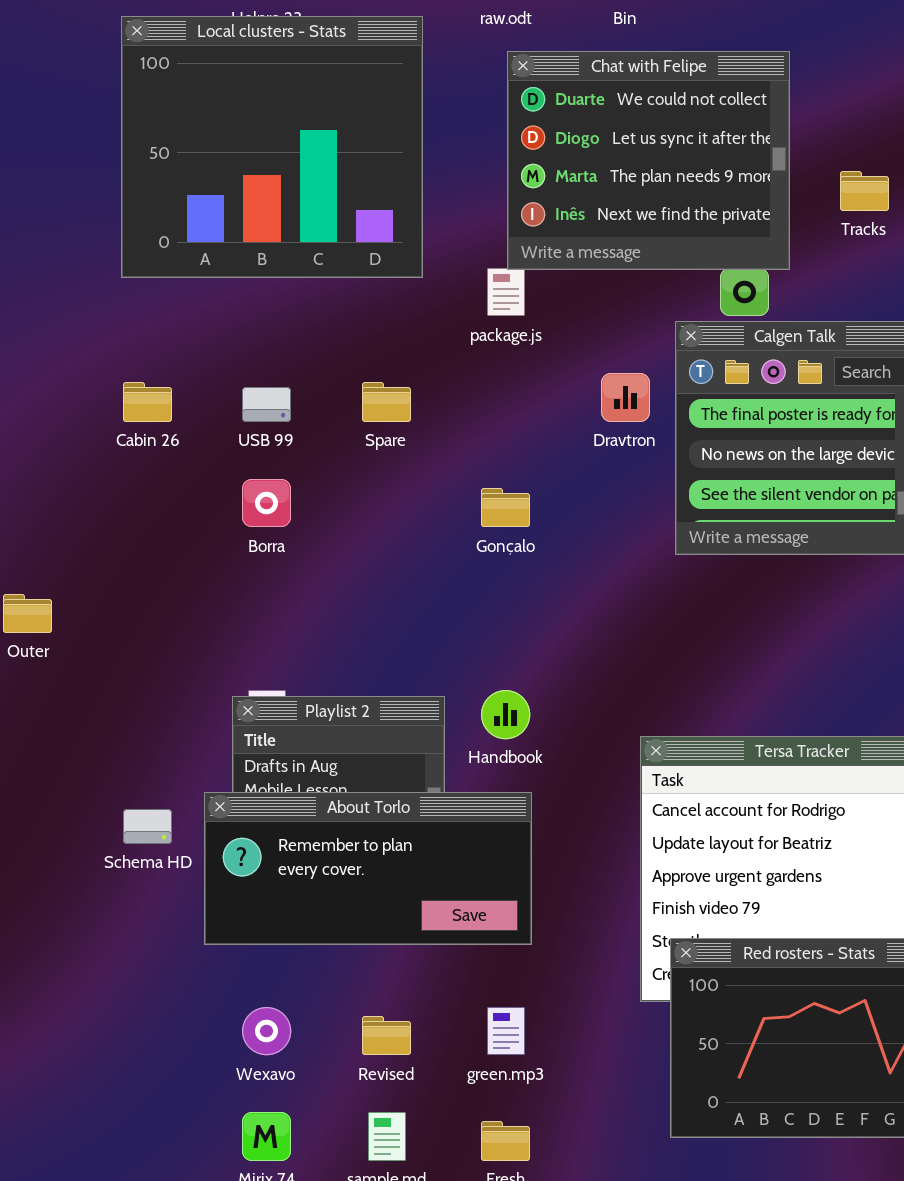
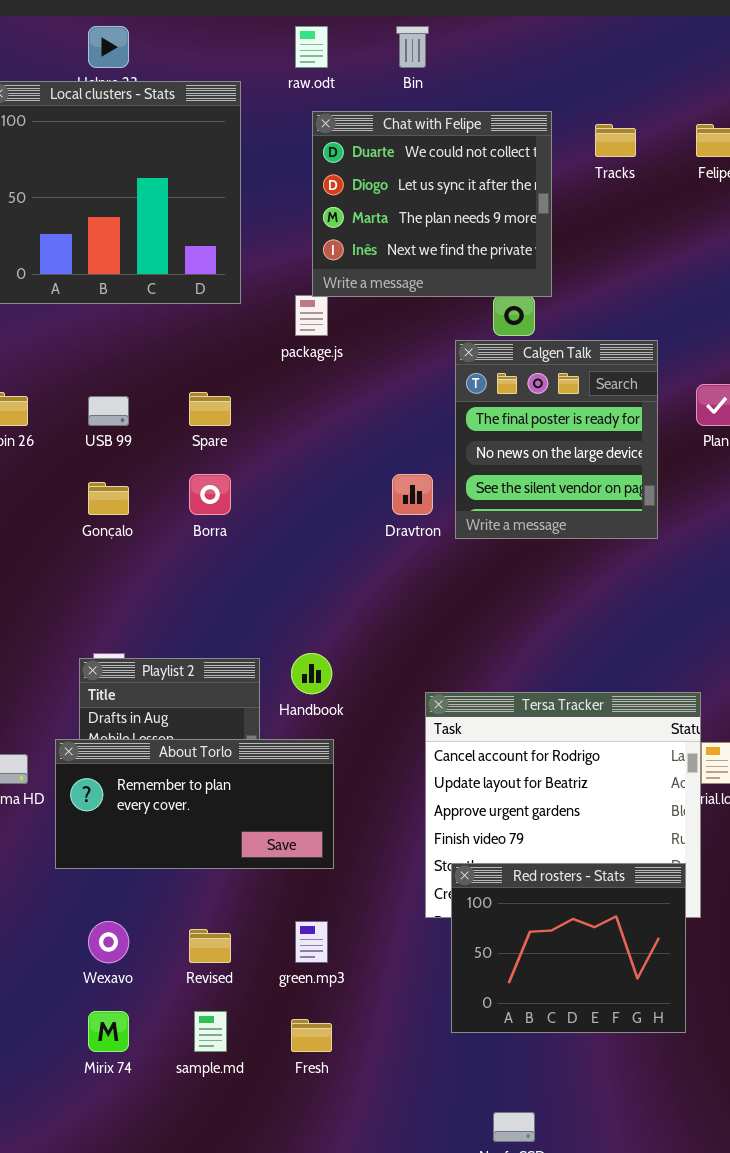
Tracks: [840,171,889,211] -> [595,124,636,157], moved
Dravtron: [601,373,650,422] -> [392,474,433,515], moved
Borra: [242,479,291,527] -> [189,474,231,515], moved
Gonçalo: [481,488,530,527] -> [88,482,129,515], moved

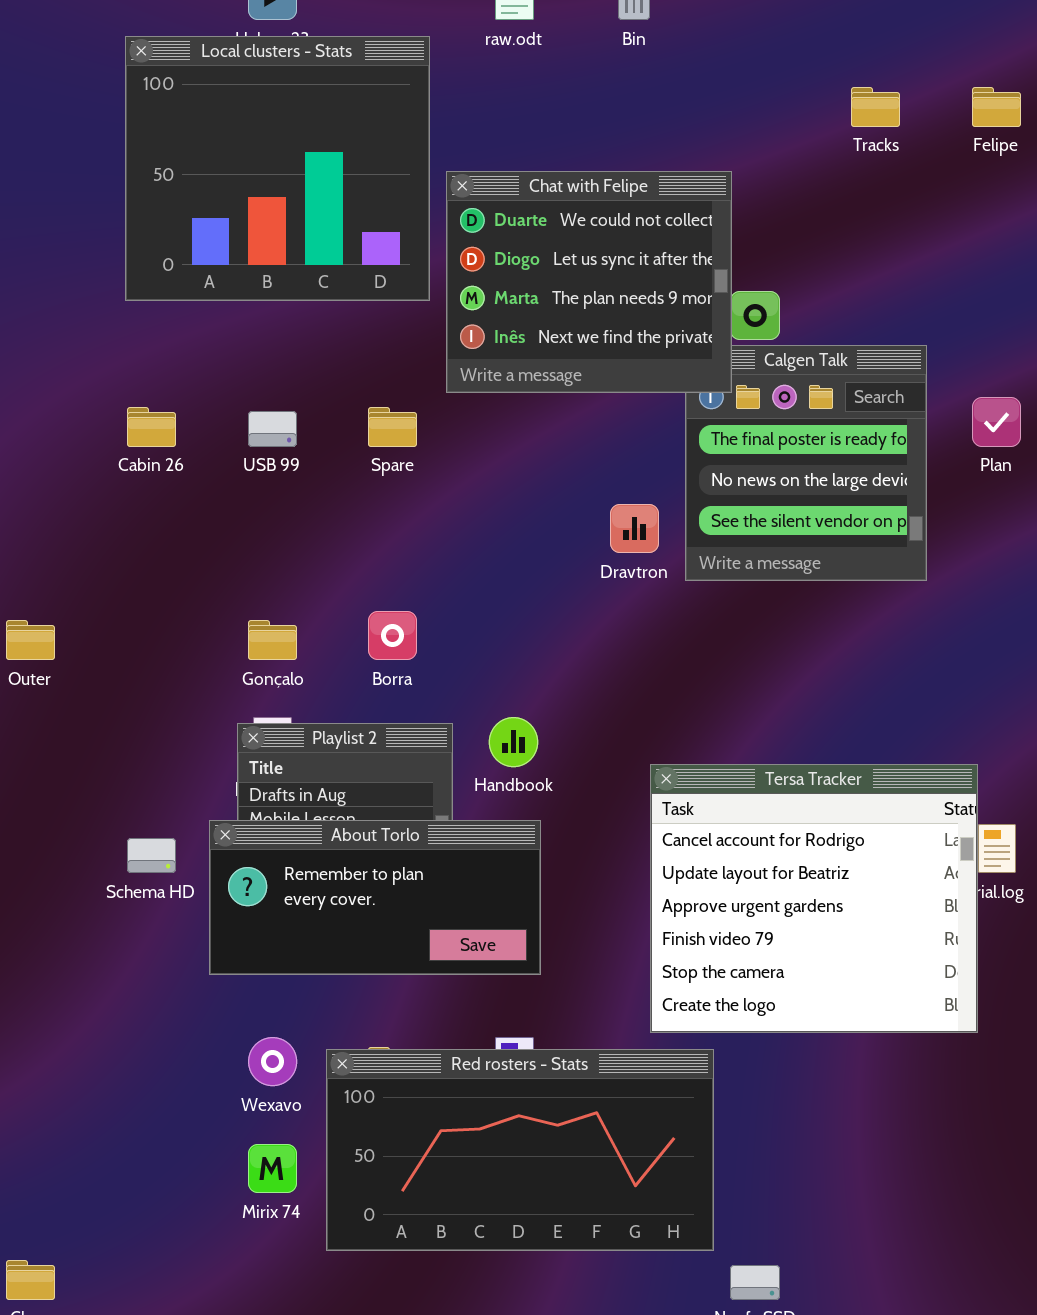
Chat with Felipe: [312,111,552,297] -> [446,171,732,393], moved
Borra: [189,474,231,515] -> [368,611,417,660], moved
Gonçalo: [88,482,129,515] -> [248,620,297,660], moved
Red rosters - Stats: [451,863,686,1033] -> [326,1049,714,1251], moved, resized

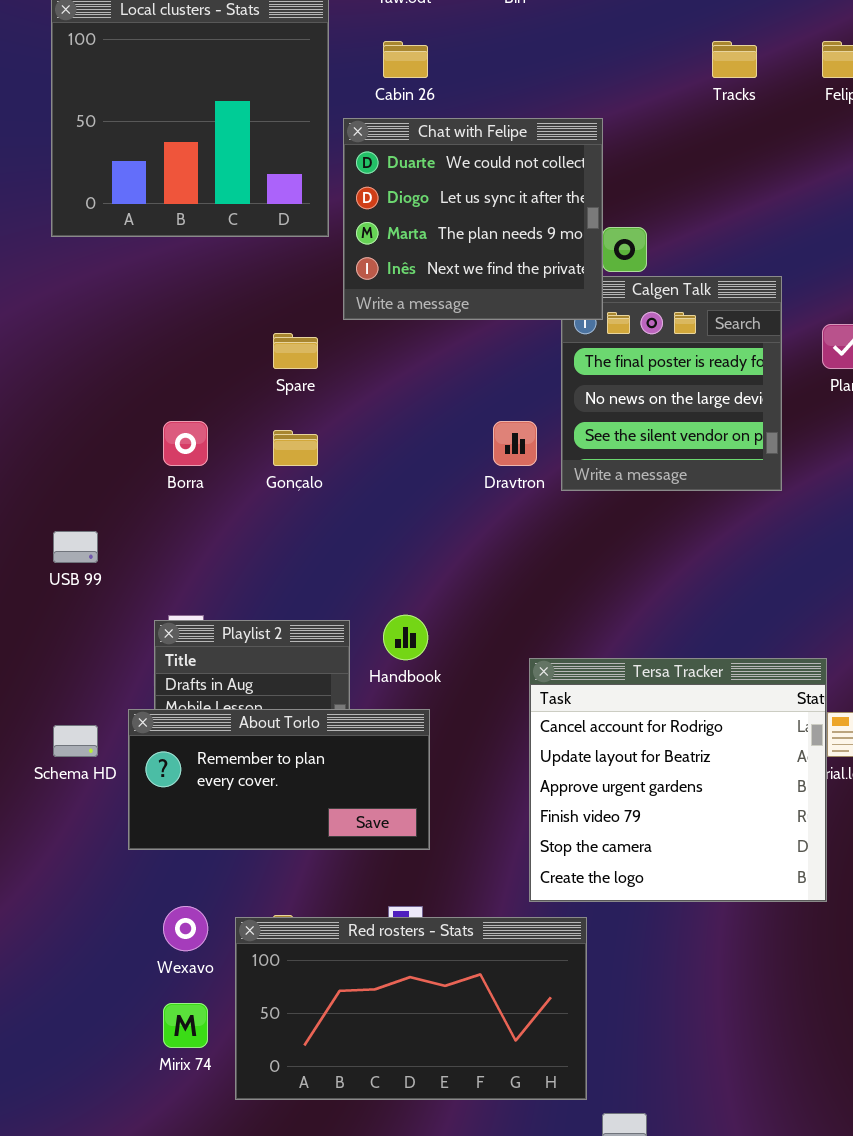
Cabin 26: [127,407,176,447] -> [383,41,428,78], moved
USB 99: [248,411,297,447] -> [53,531,98,563], moved
Borra: [368,611,417,660] -> [163,421,208,466], moved
Gonçalo: [248,620,297,660] -> [273,430,318,466], moved

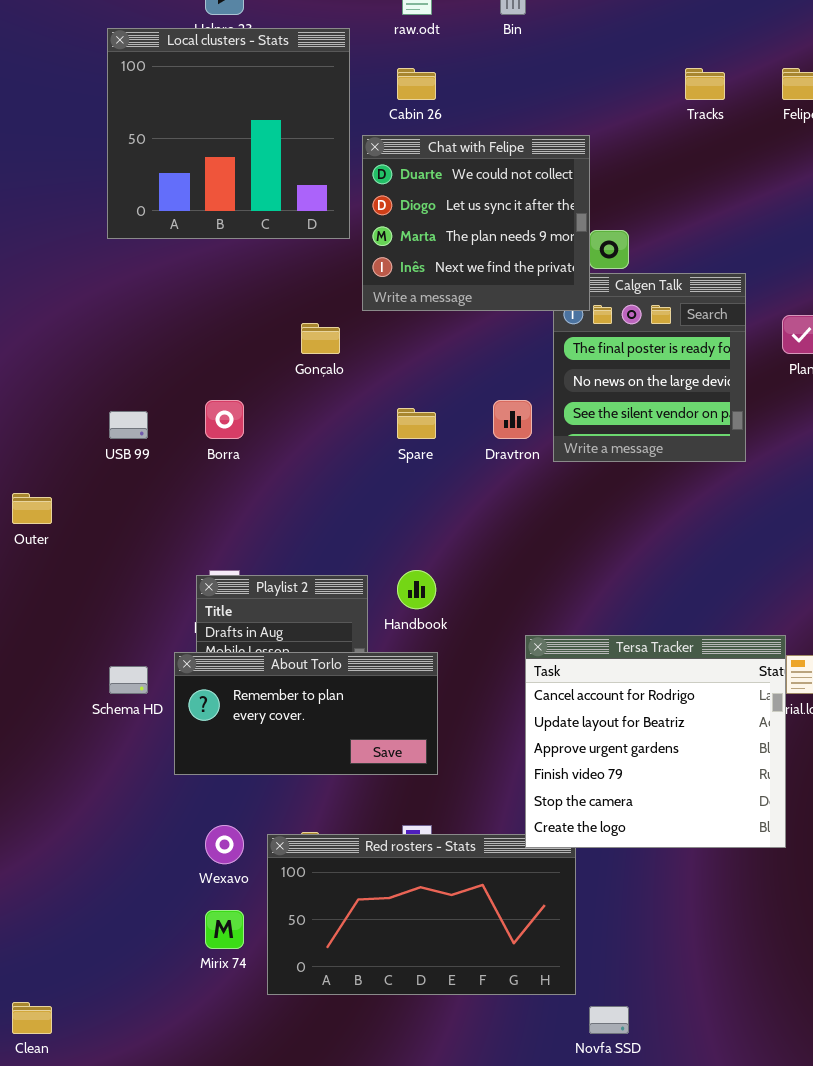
Spare: [273,333,318,369] -> [397,408,436,439], moved
Gonçalo: [273,430,318,466] -> [301,323,340,354], moved
USB 99: [53,531,98,563] -> [109,411,148,439], moved
Tersa Tracker: [529,658,827,902] -> [525,635,786,848], moved

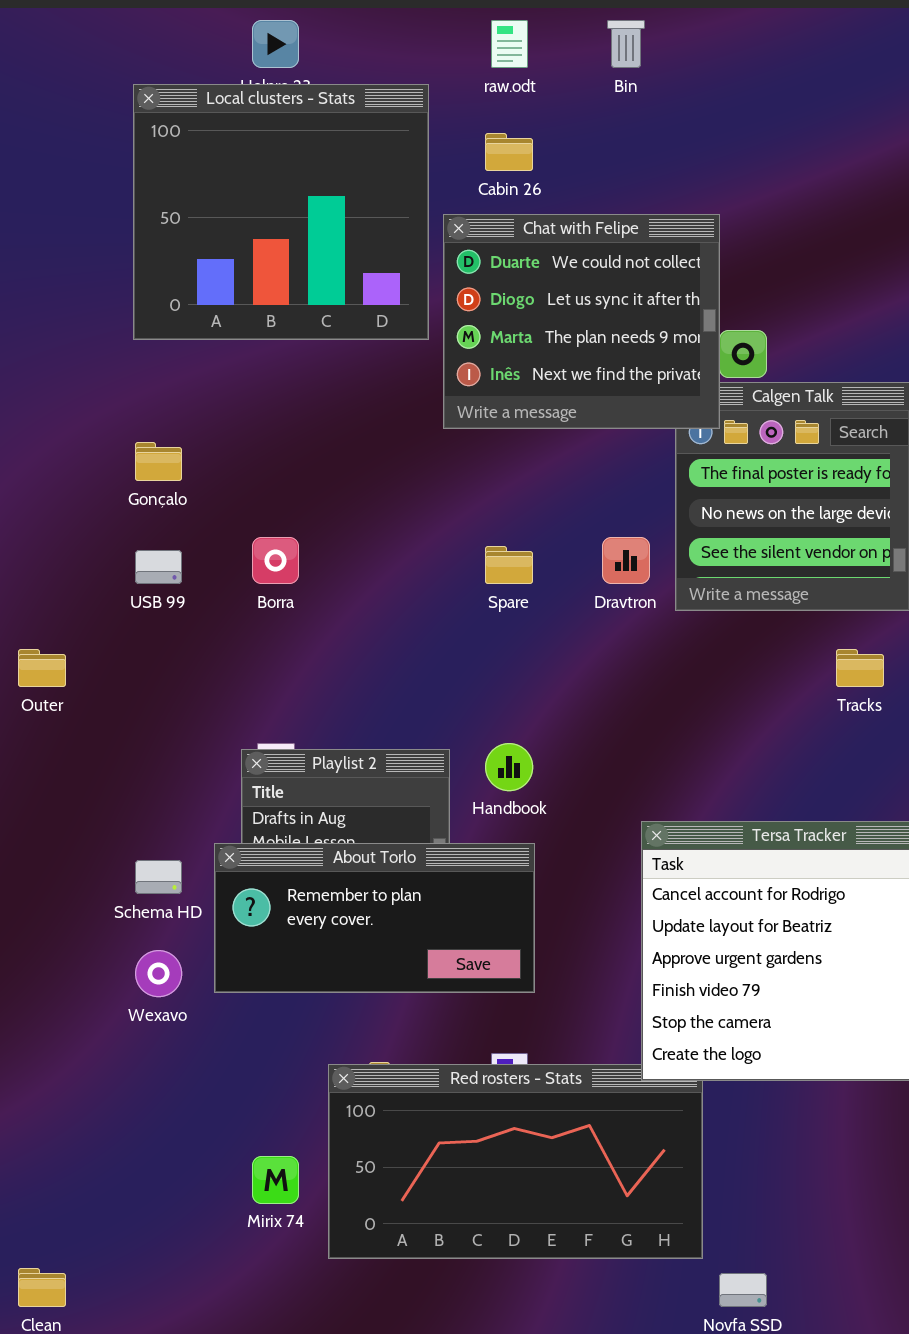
Tracks: [685,68,725,100] -> [836,649,884,687], moved
Gonçalo: [301,323,340,354] -> [135,442,182,481], moved
Wexavo: [205,825,244,864] -> [135,950,182,997], moved

